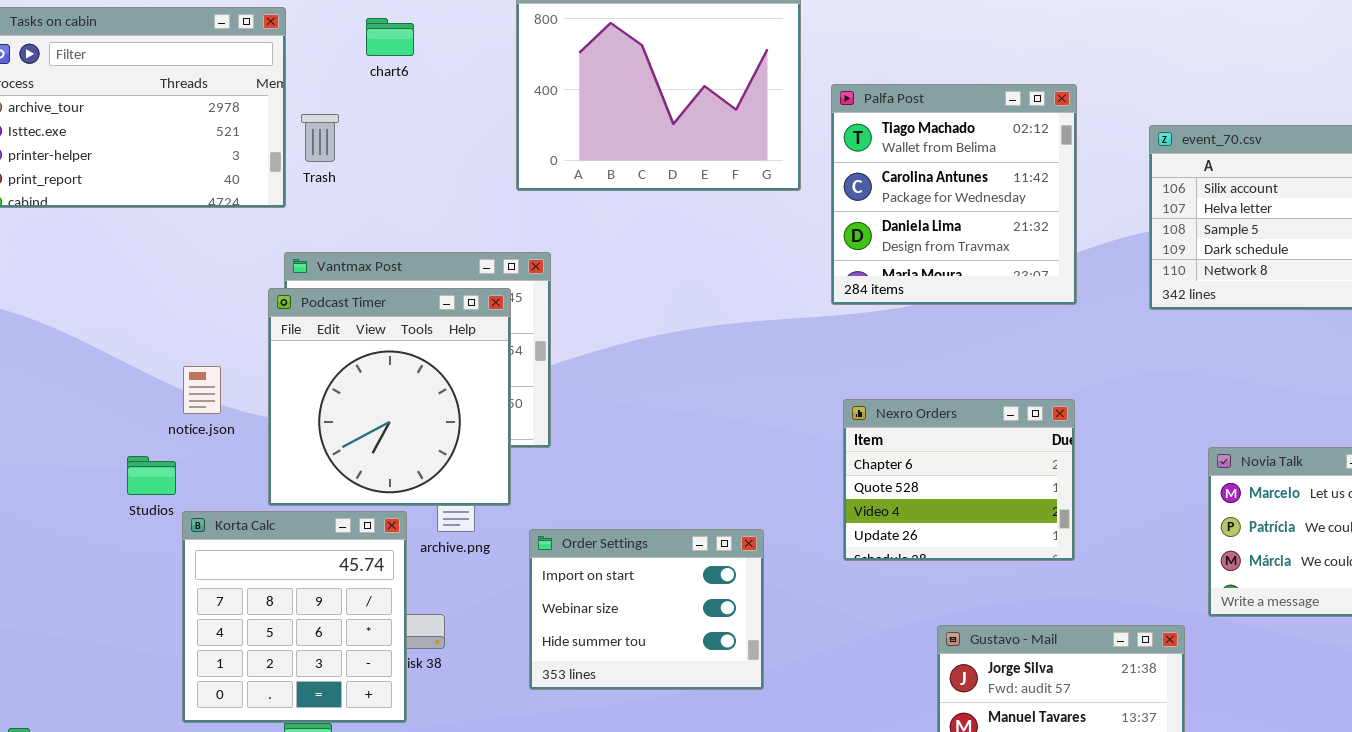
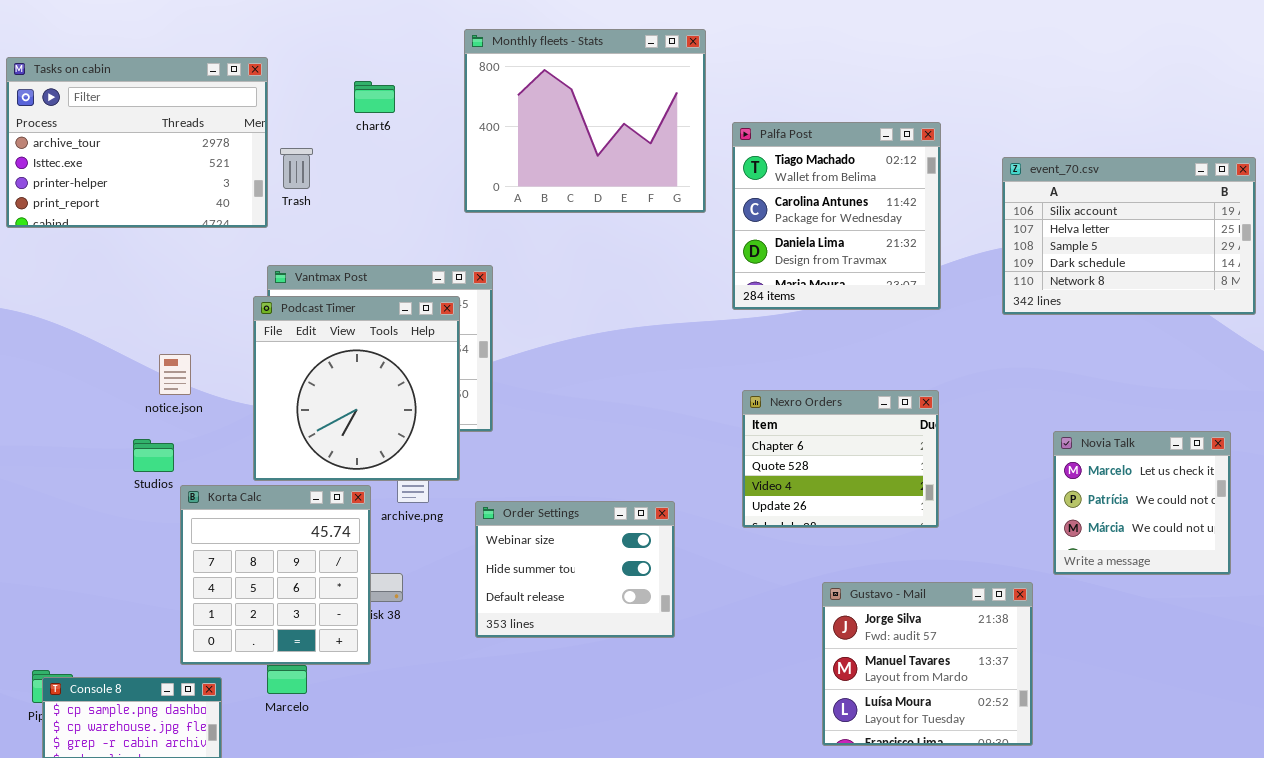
chart6: [366,18,414,56] -> [354,81,395,113], moved
notice.json: [183,366,221,414] -> [159,354,191,395], moved
Order Settings: [529,529,764,690] -> [475,501,675,638], scrolled down 1 row

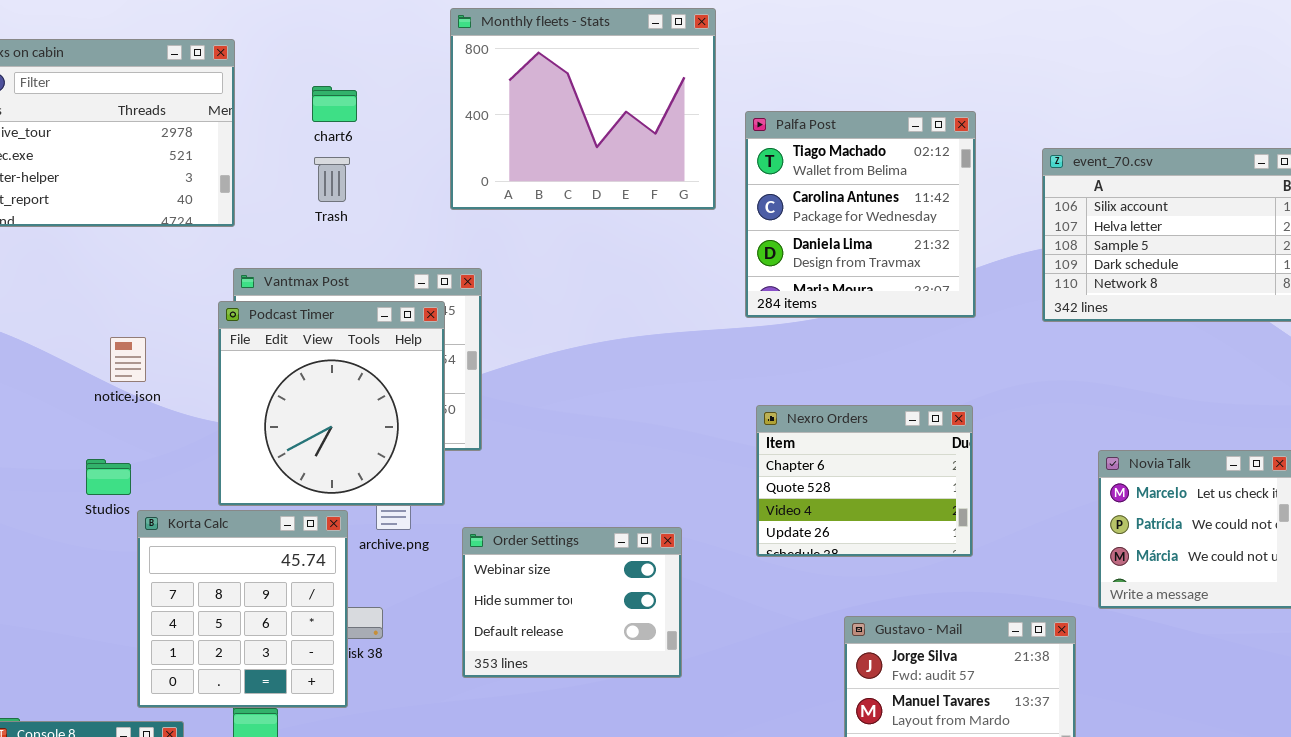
chart6: [354,81,395,113] -> [312,86,357,122], moved
Trash: [280,148,313,189] -> [314,157,350,202], moved
notice.json: [159,354,191,395] -> [110,337,146,382], moved

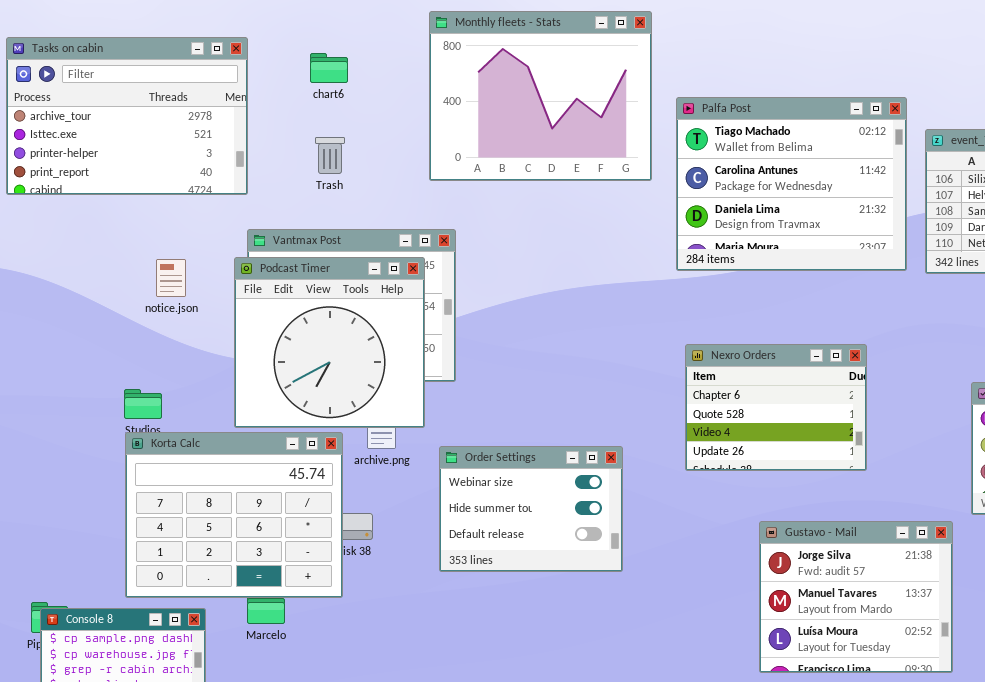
chart6: [312,86,357,122] -> [310,53,348,83], moved
Palfa Post: [745,111,976,318] -> [676,97,907,271], resized
notice.json: [110,337,146,382] -> [156,259,186,297], moved
Korta Calc: [137,510,348,708] -> [125,432,343,598], resized

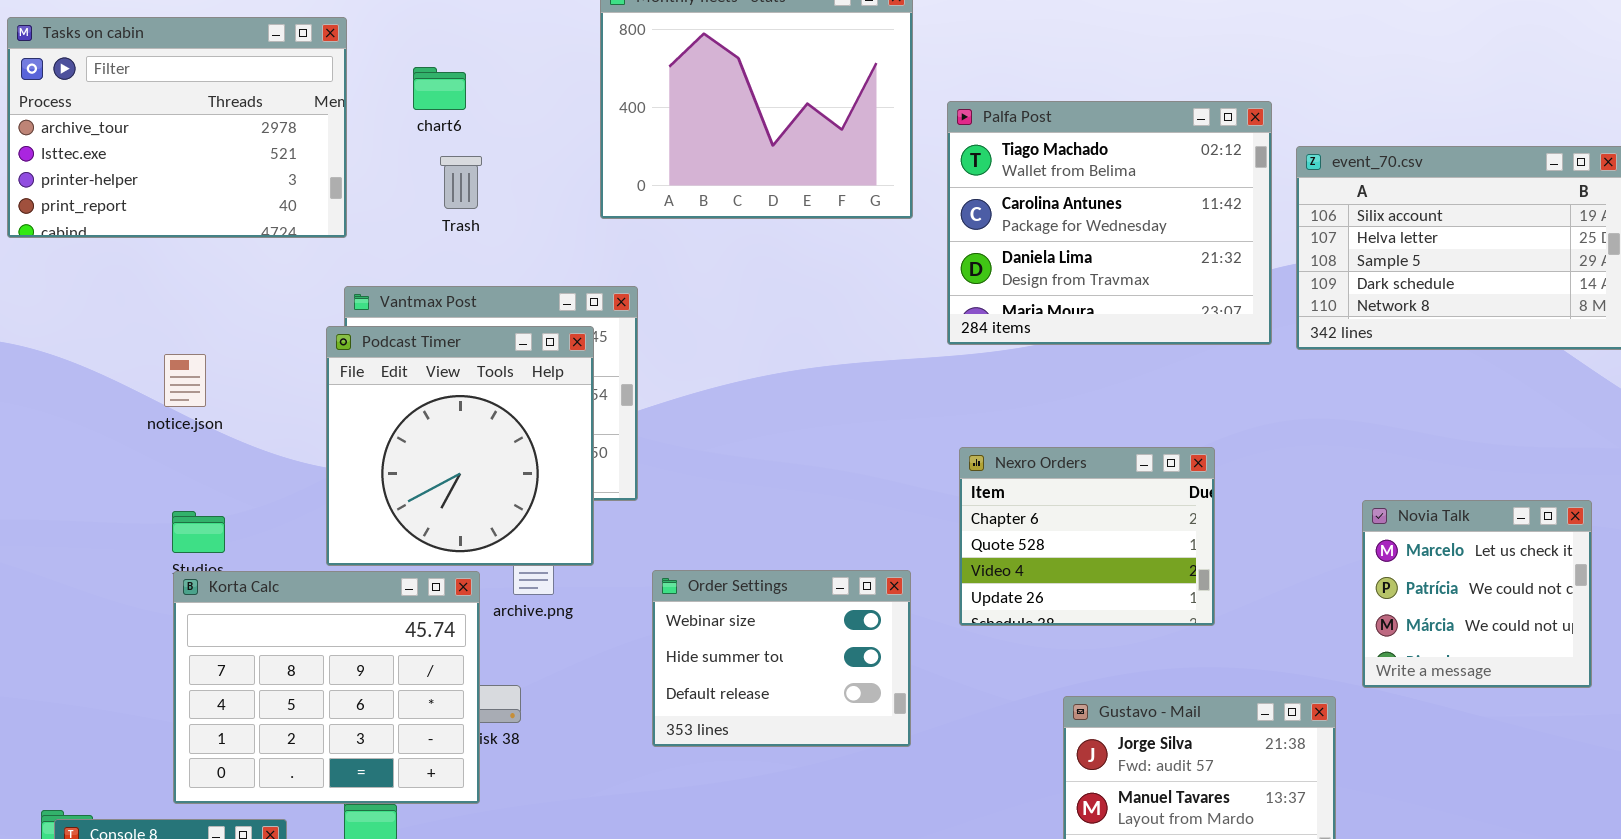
chart6: [310,53,348,83] -> [413,67,466,110], moved
notice.json: [156,259,186,297] -> [164,354,206,407], moved
Order Settings: [439,446,623,572] -> [652,570,911,747], moved

